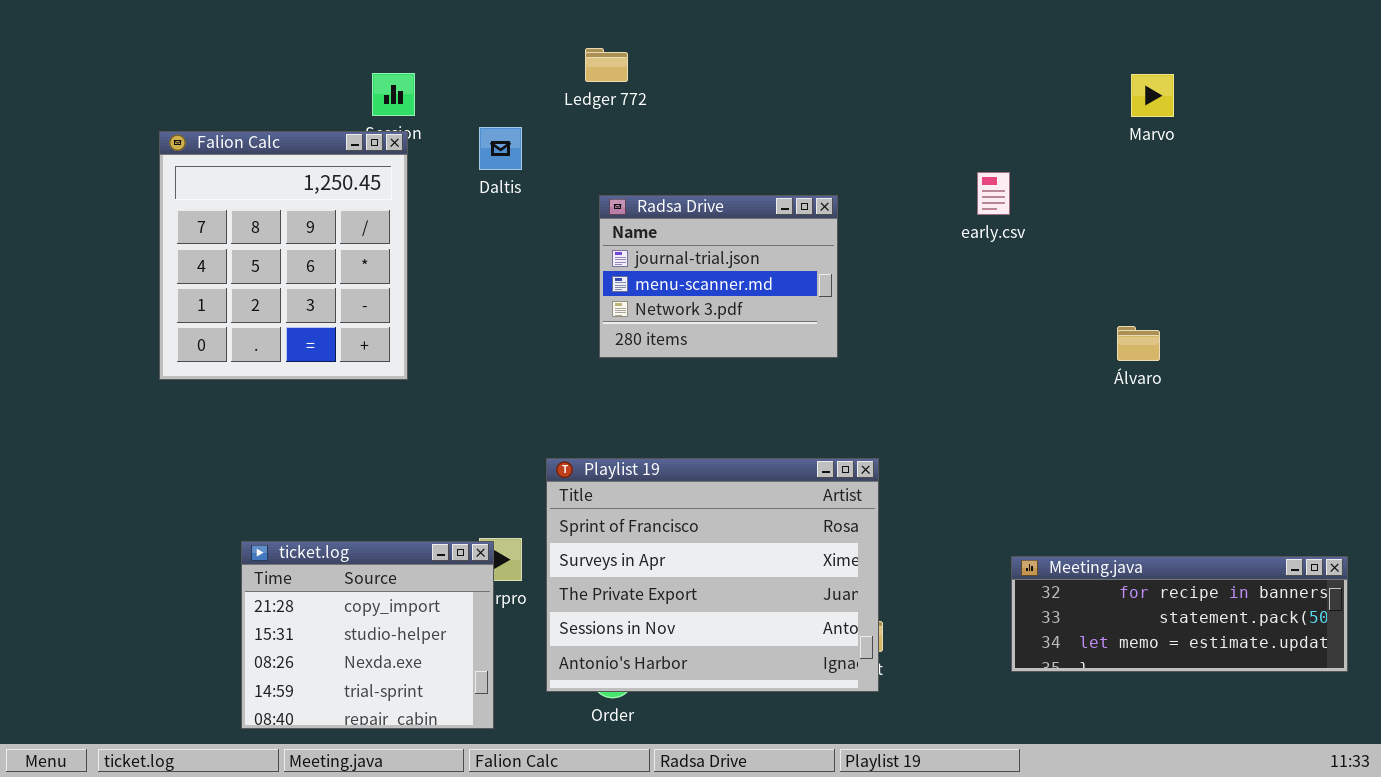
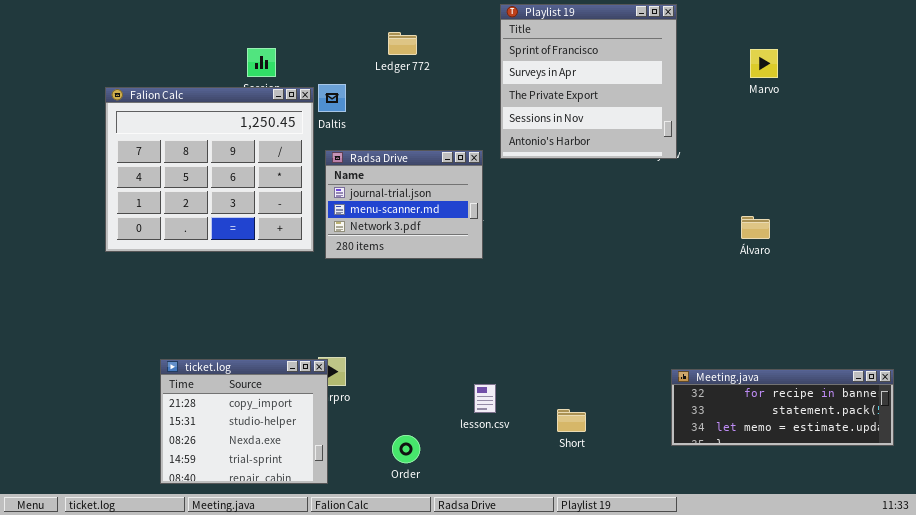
Falion Calc: [159,131,408,380] -> [105,87,314,252], resized
Radsa Drive: [599,195,838,358] -> [325,150,483,259], moved
Playlist 19: [546,458,879,692] -> [500,4,677,159], moved, resized

